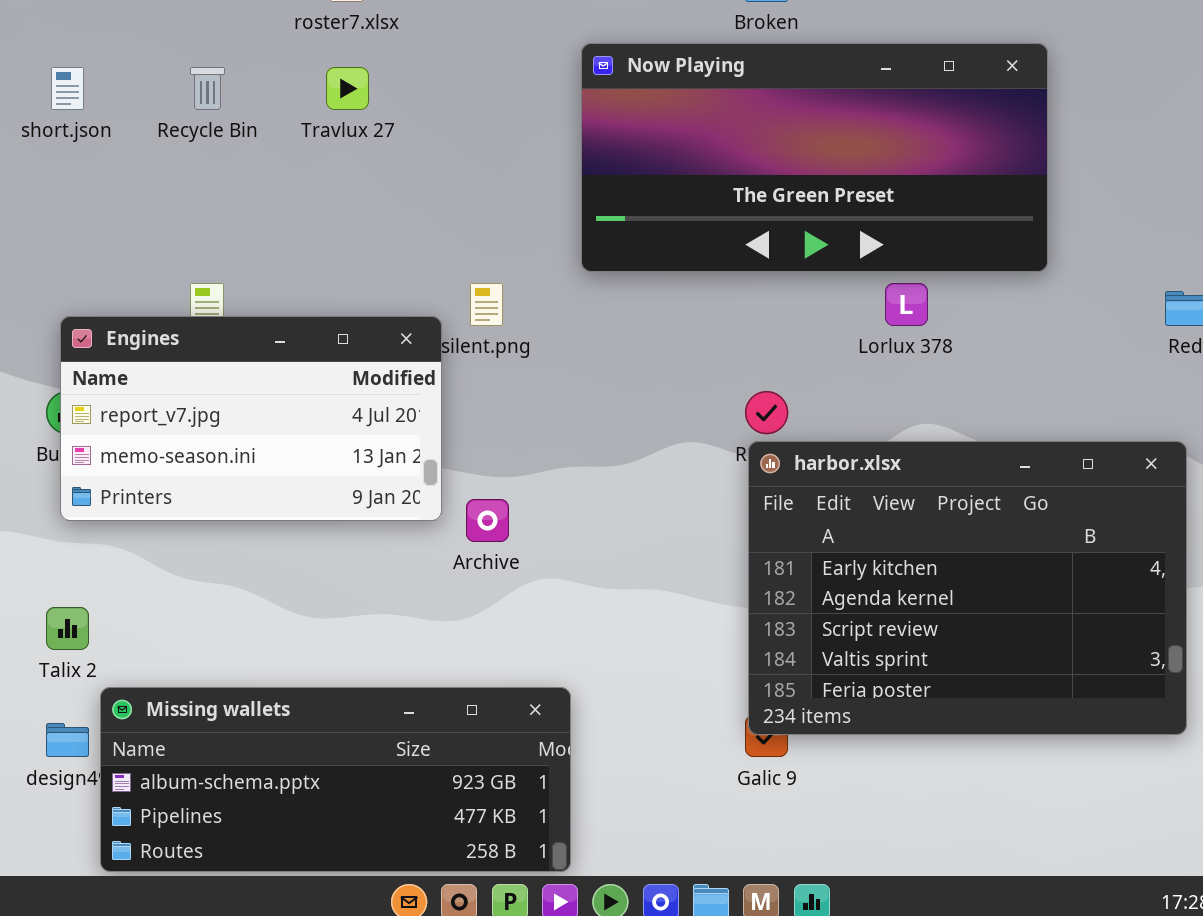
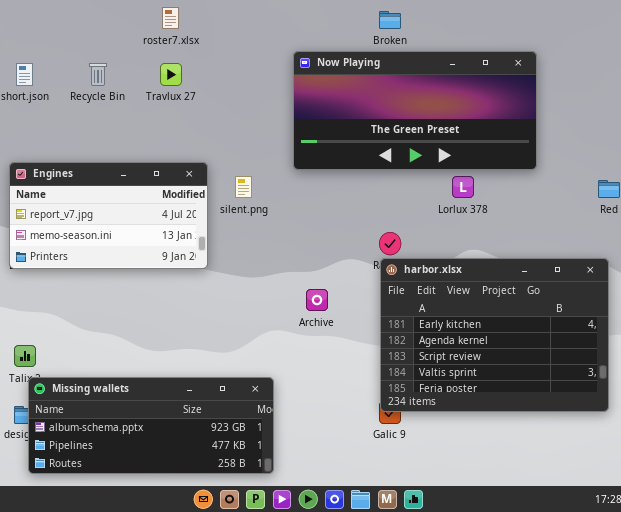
Engines: [60,316,442,521] -> [9,162,208,269], moved
Archive: [466,499,509,542] -> [306,289,328,311], moved
Missing wallets: [100,687,571,872] -> [28,377,274,474], moved

